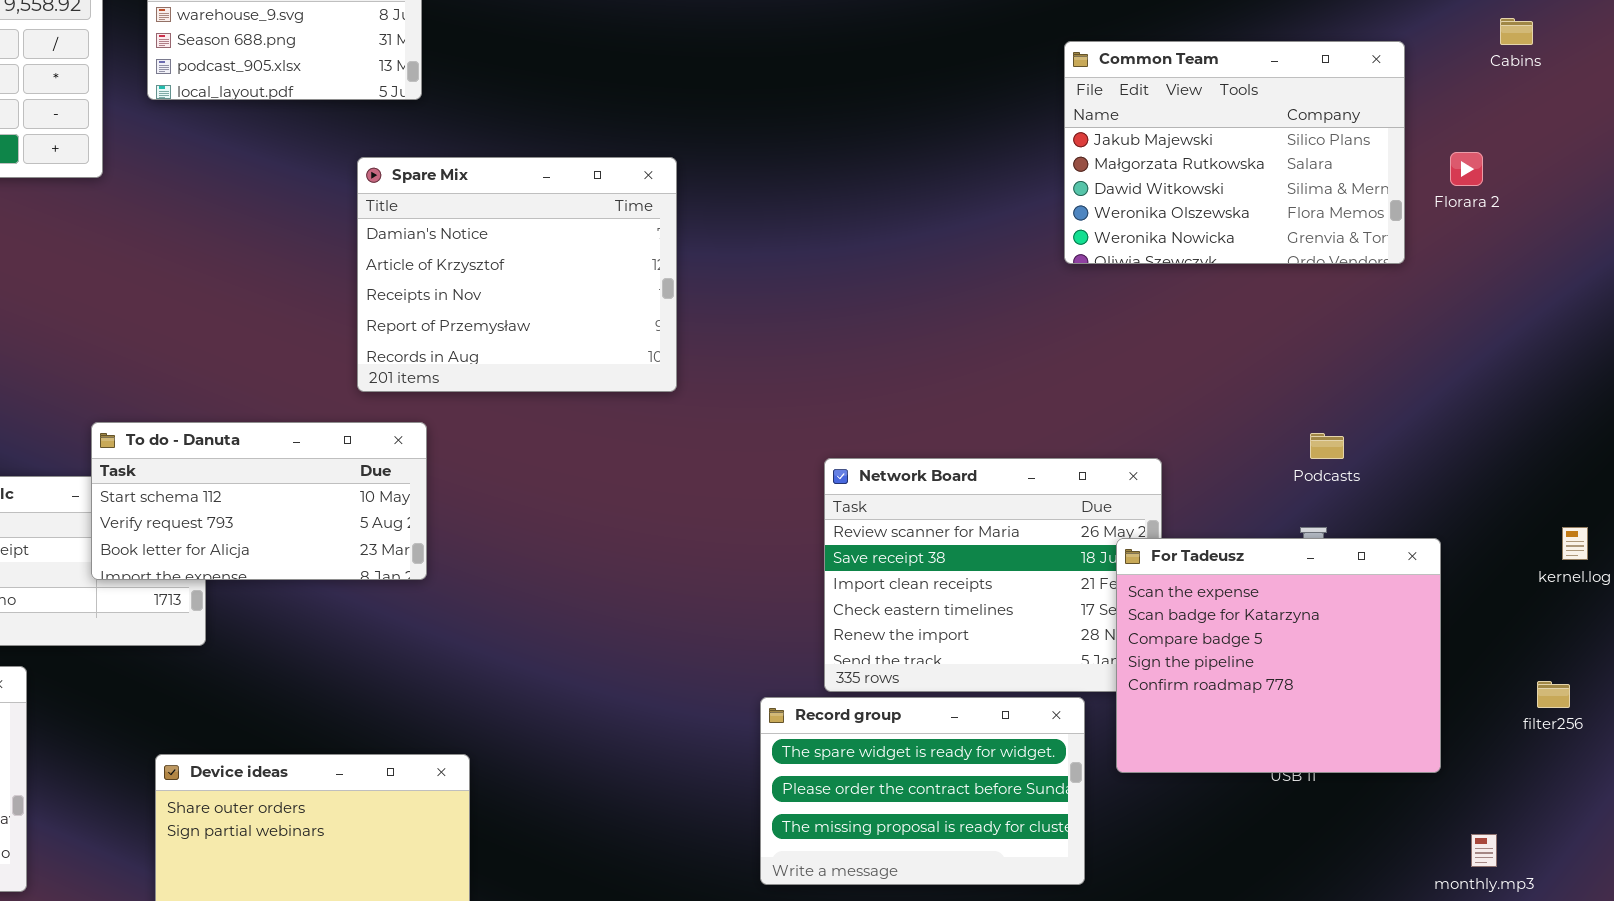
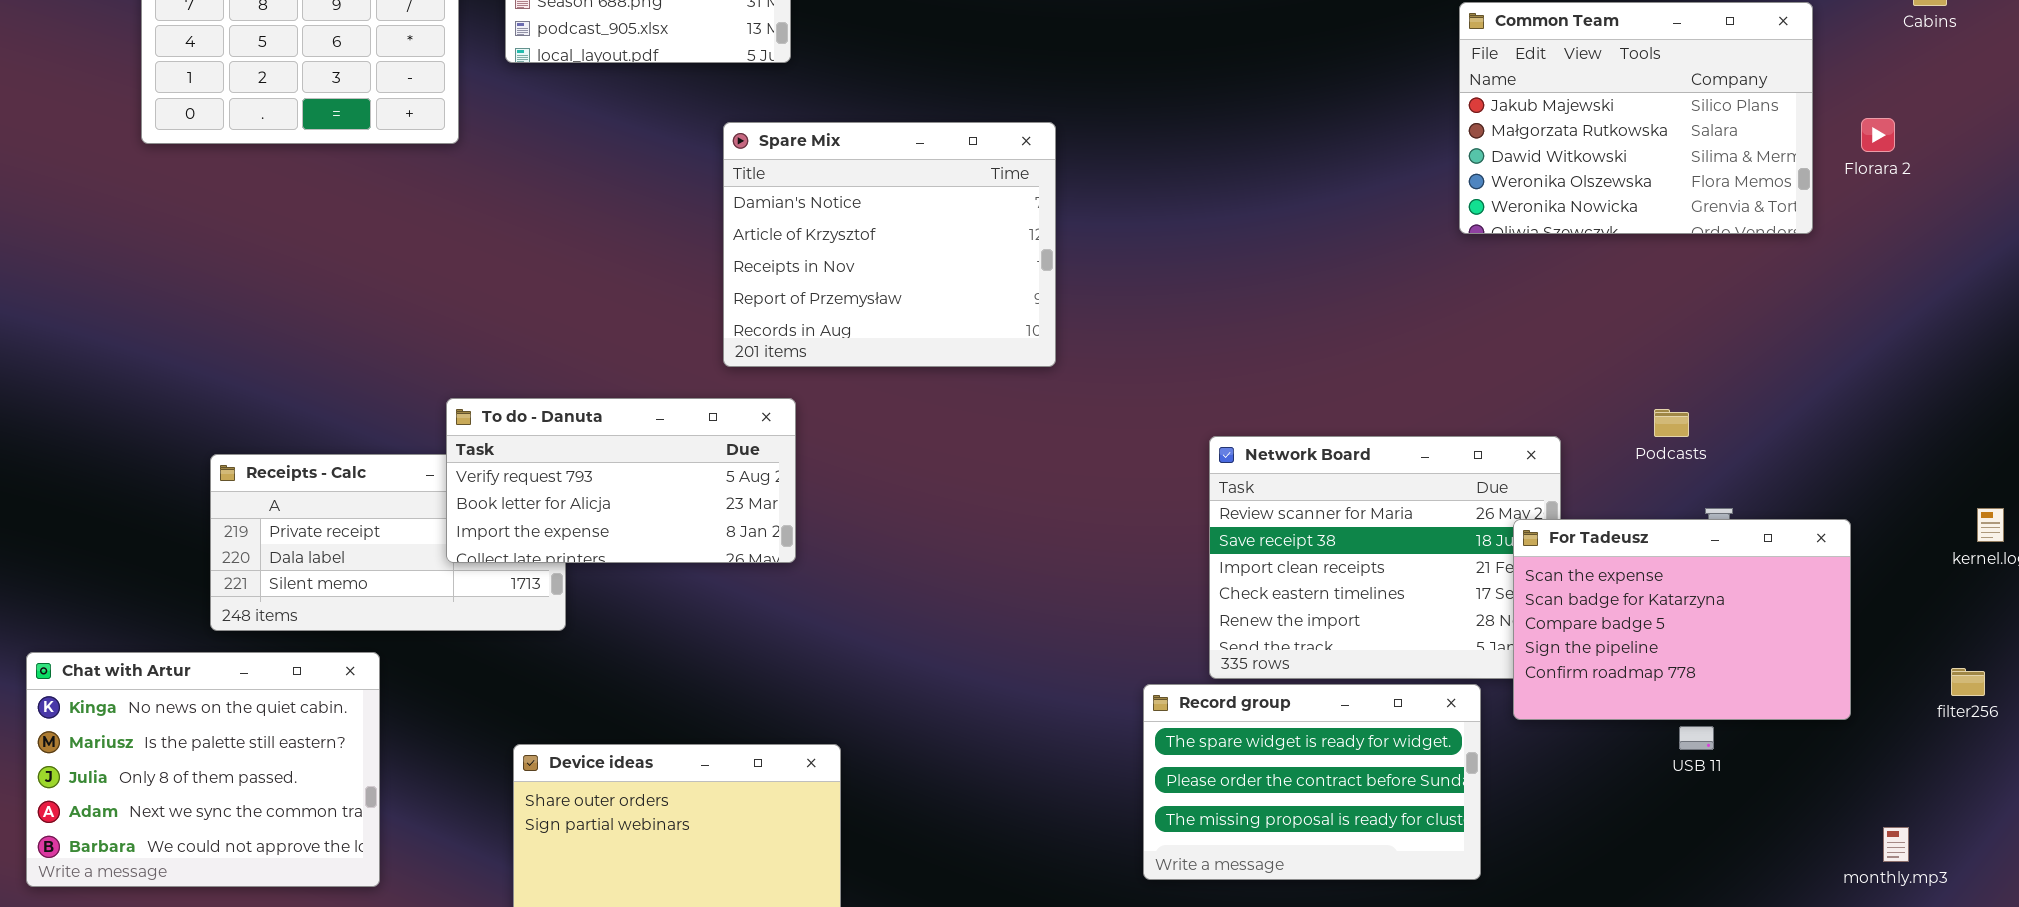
To do - Danuta: [91,422,427,580] -> [446,398,796,563], scrolled down 1 row
Podcasts: [1310,433,1344,459] -> [1654,409,1689,437], moved
For Tadeusz: [1116,538,1441,773] -> [1513,519,1851,720], resized

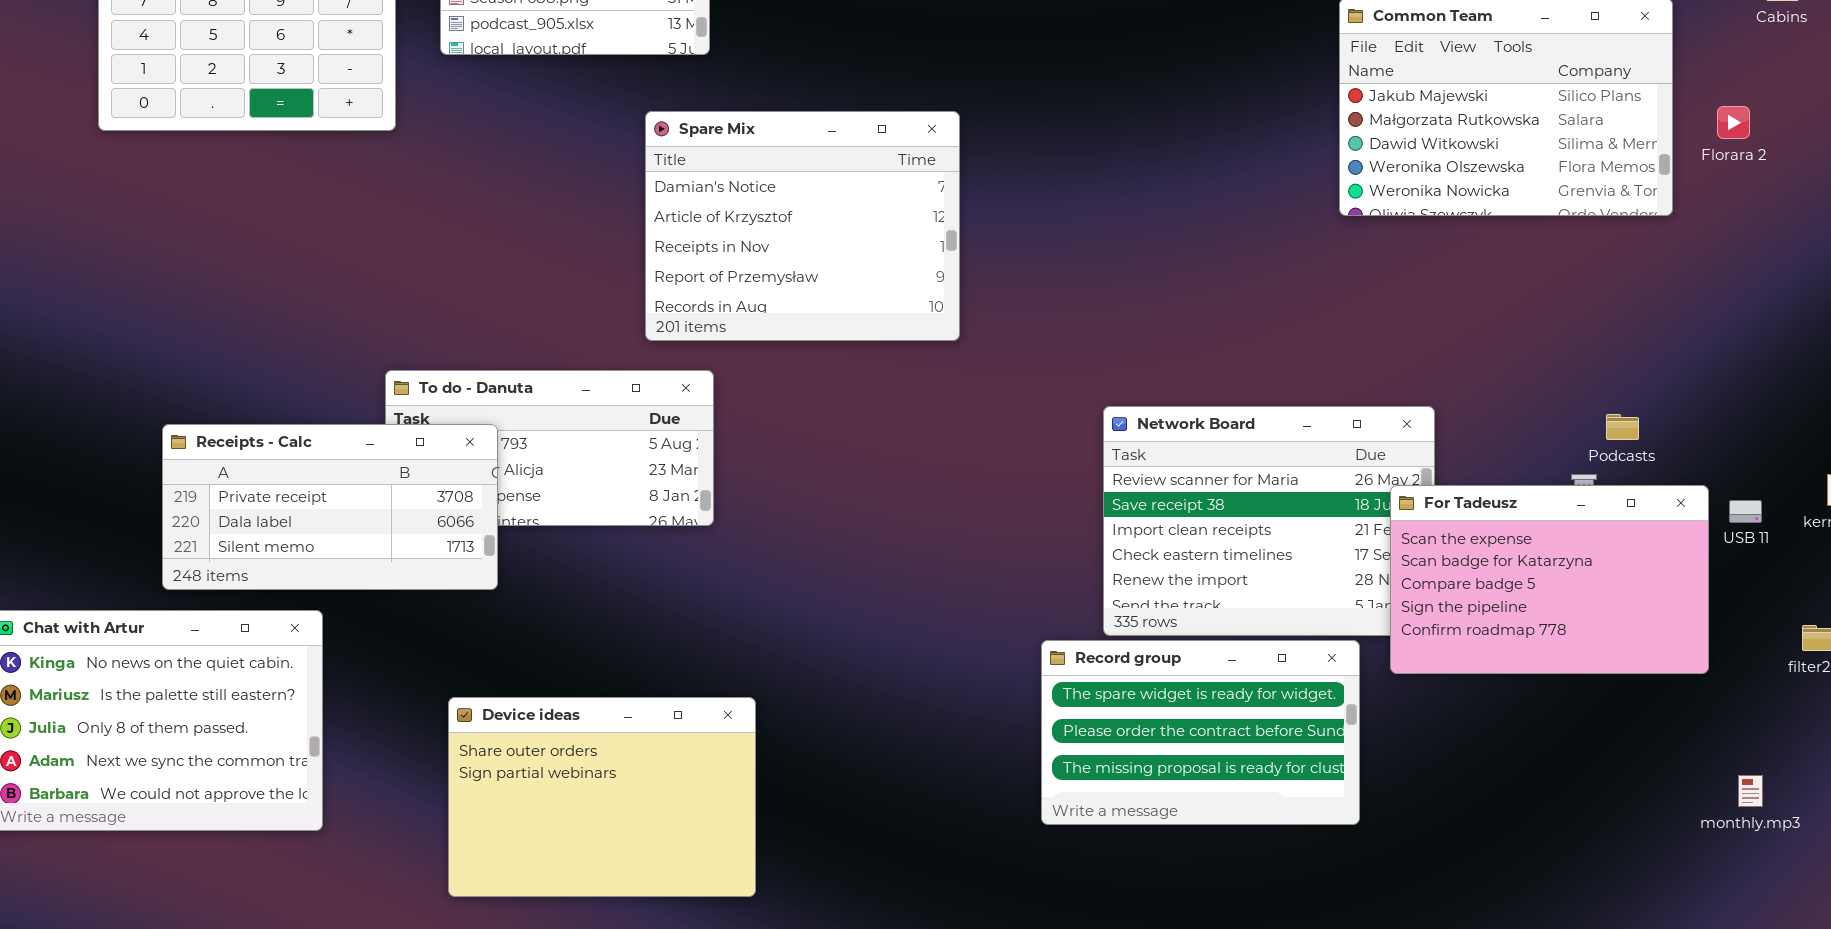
Podcasts: [1654,409,1689,437] -> [1606,414,1639,440], moved
Receipts - Calc: [210,454,566,631] -> [162,424,498,590], raised
USB 11: [1679,726,1714,750] -> [1729,500,1762,523], moved

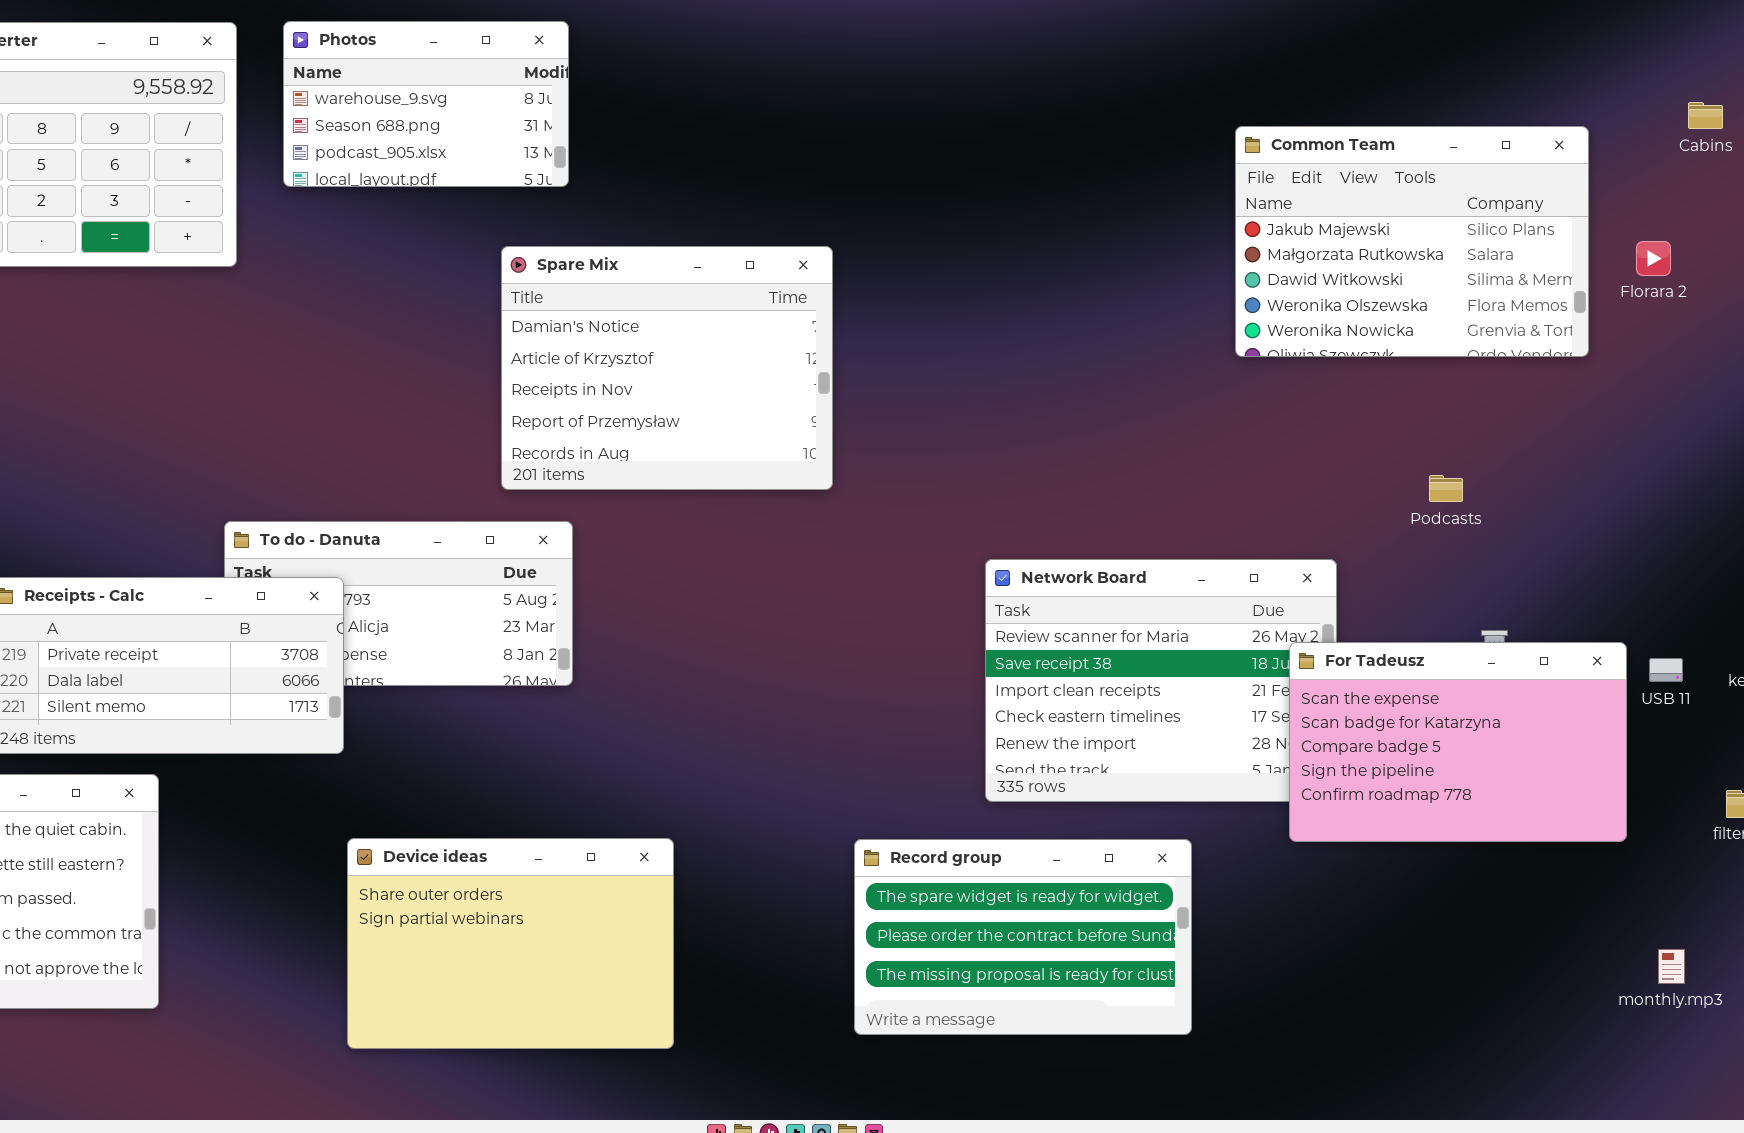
Podcasts: [1606,414,1639,440] -> [1429,475,1463,502], moved
Record group: [1041,640,1360,825] -> [854,839,1192,1035], moved
Device ideas: [448,697,756,897] -> [347,838,674,1049], moved

